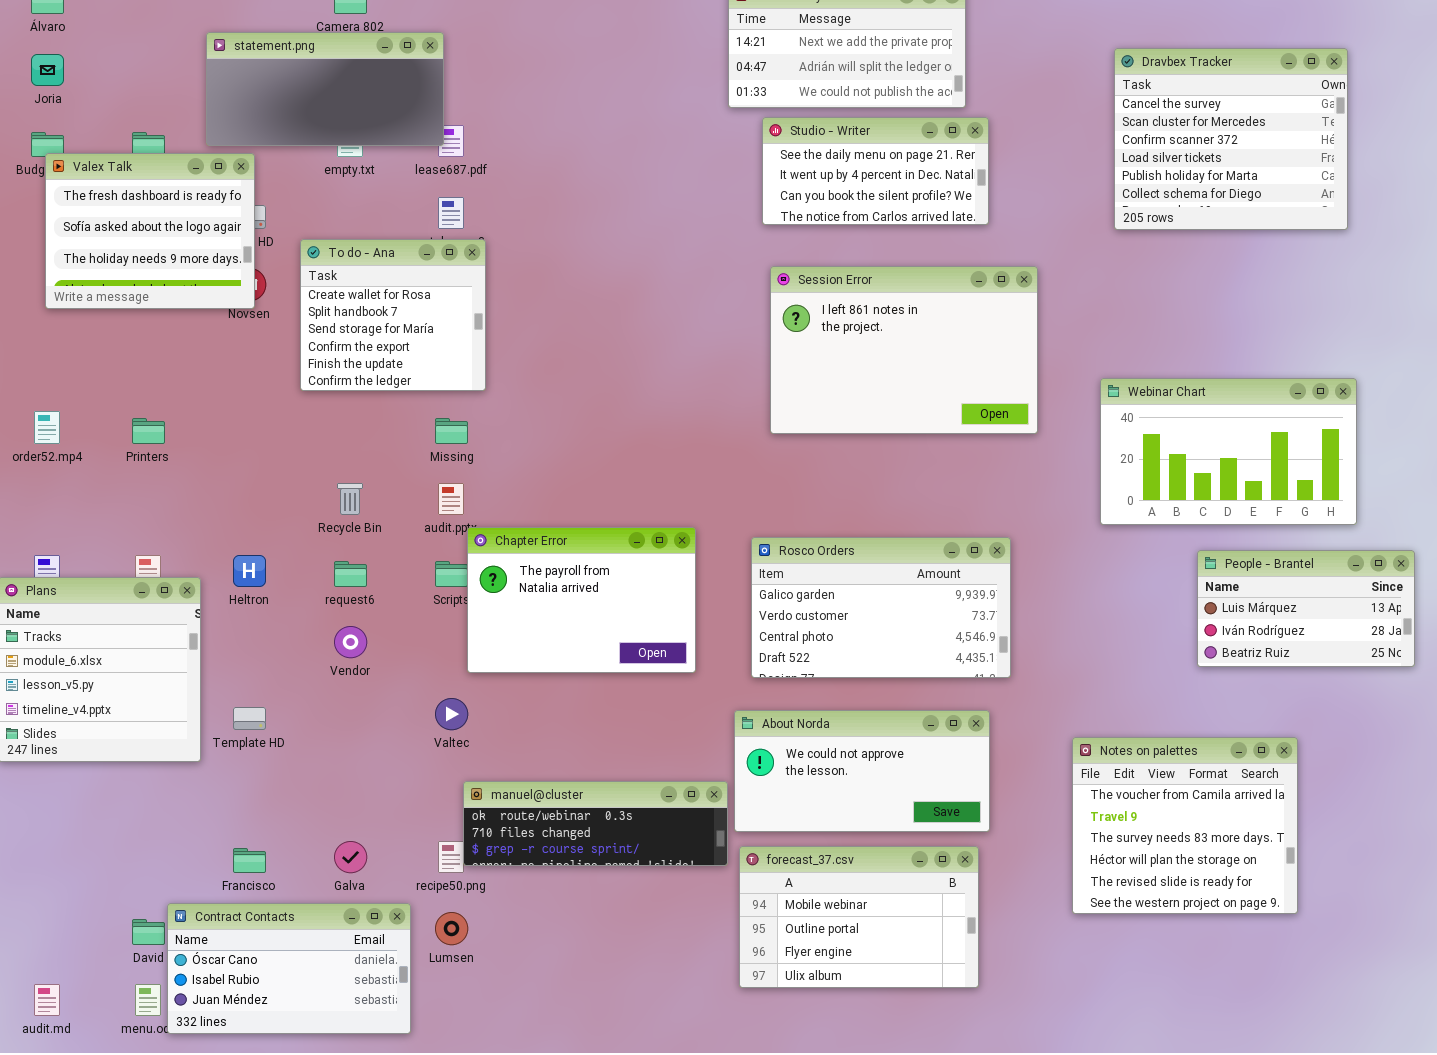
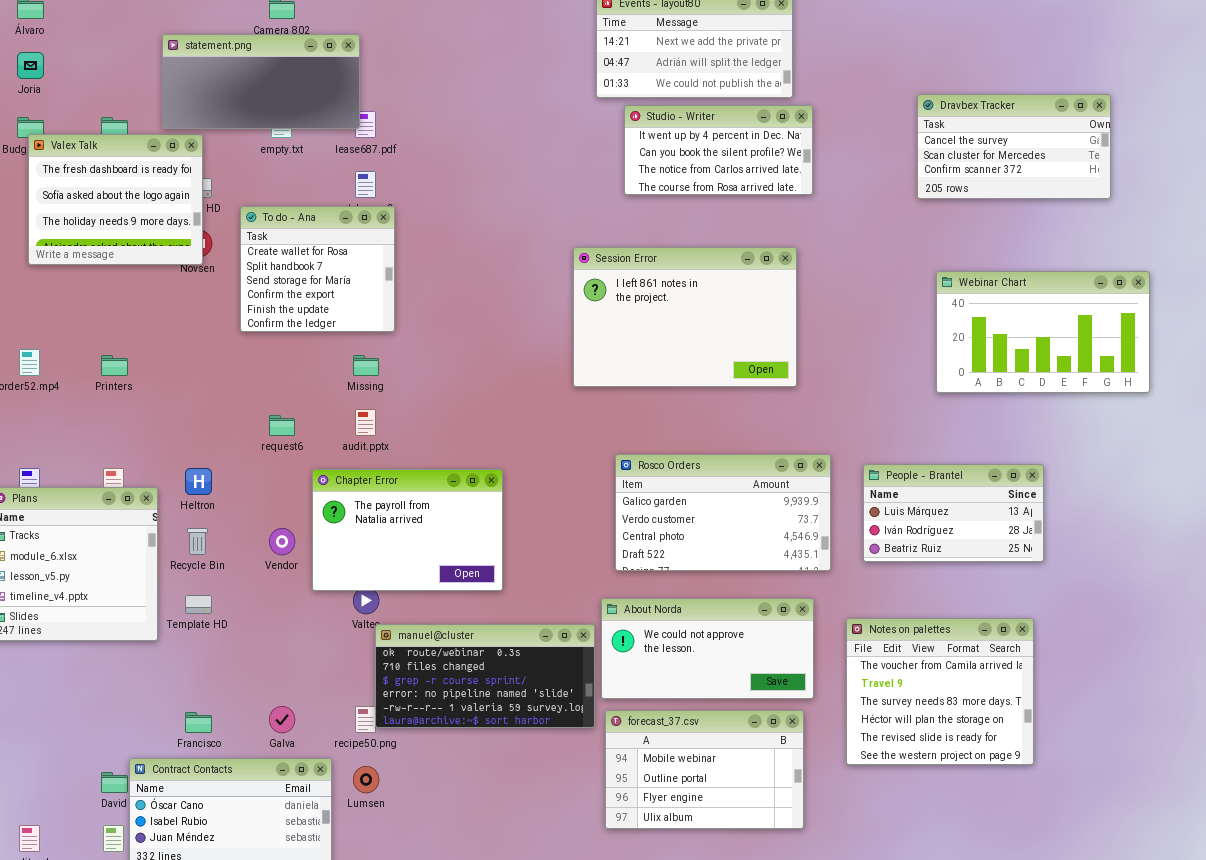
Dravbex Tracker: [1114,48,1348,230] -> [917,94,1111,199], resized
Studio - Writer: [762,117,989,225] -> [624,105,813,195], scrolled down 1 row
Session Error: [770,266,1038,434] -> [573,247,797,387], moved
Webinar Chart: [1100,378,1357,525] -> [936,271,1150,393], moved
Recycle Bin: [337,483,363,515] -> [187,528,208,555], moved
Chapter Error: [467,527,696,673] -> [312,469,503,591], moved
People - Brantel: [1197,550,1415,667] -> [863,464,1044,562], moved
request6: [334,561,367,587] -> [269,415,295,436], moved
Notes on palettes: [1072,737,1298,914] -> [846,618,1034,765], moved
manuel@cluster: [463,781,728,866] -> [375,624,595,728], resized

